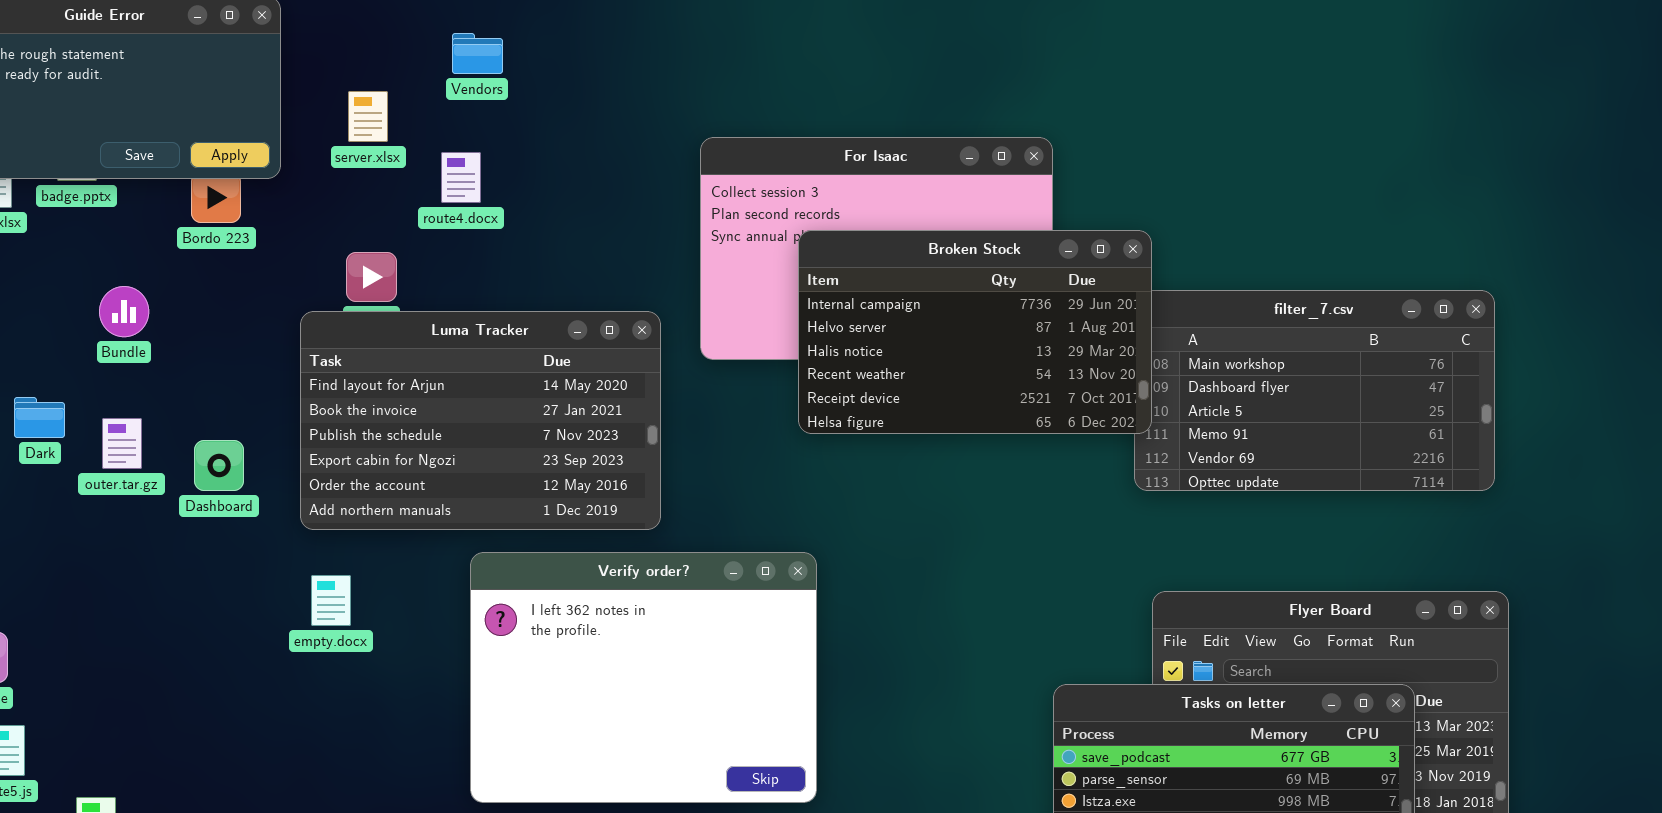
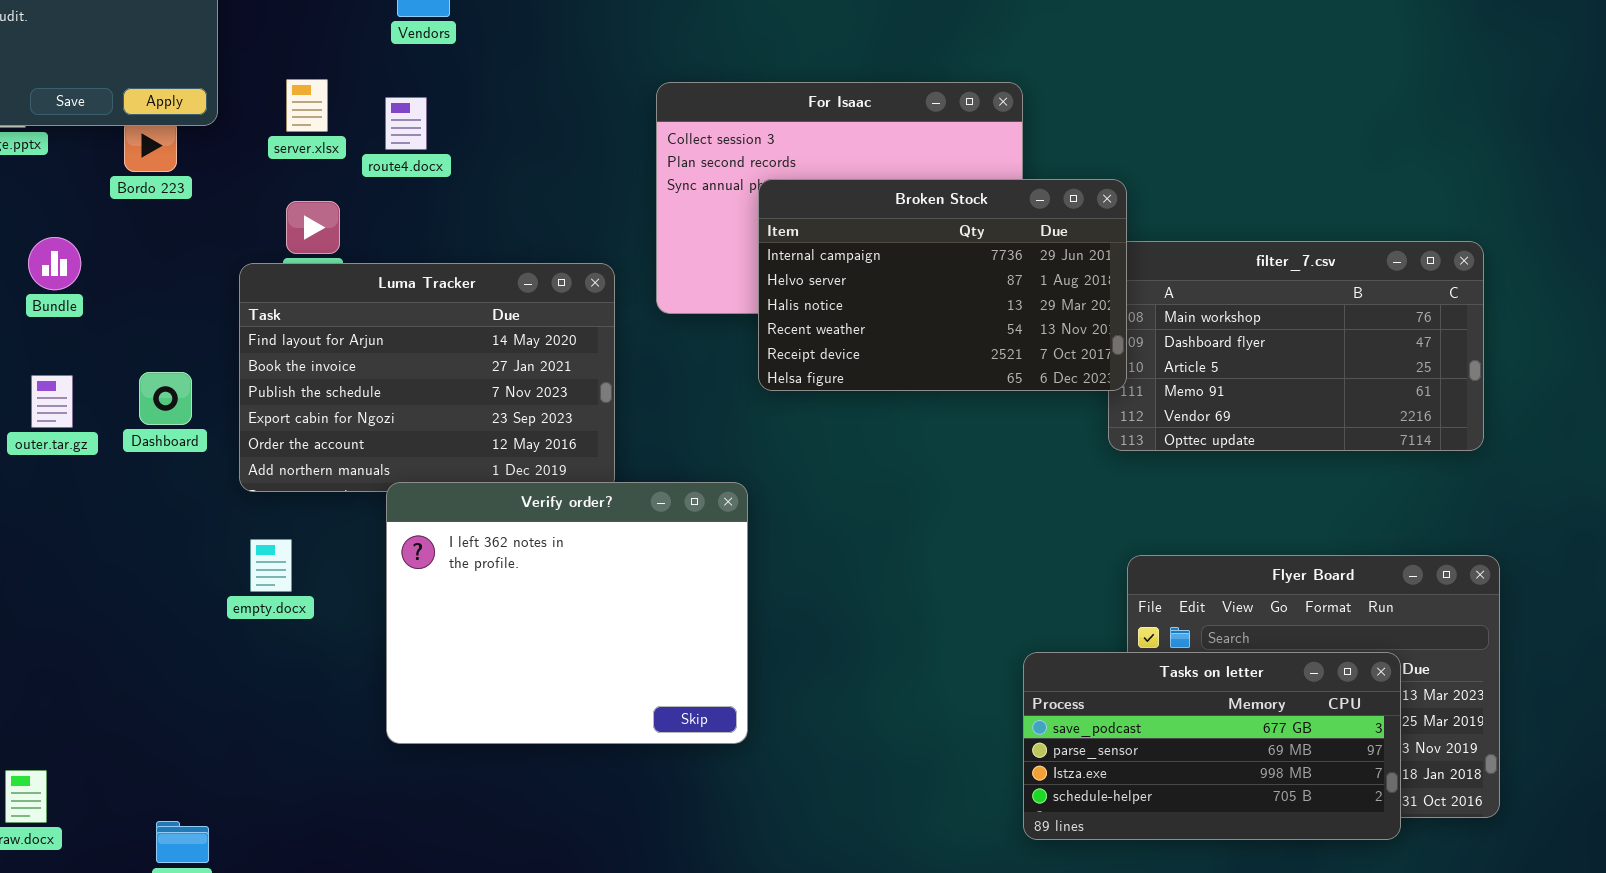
server.xlsx: [348,91,388,142] -> [286,79,328,132], moved
Dashboard: [194,440,244,491] -> [139,372,192,425], moved
Verify order?: [470,552,817,803] -> [386,482,748,744], moved

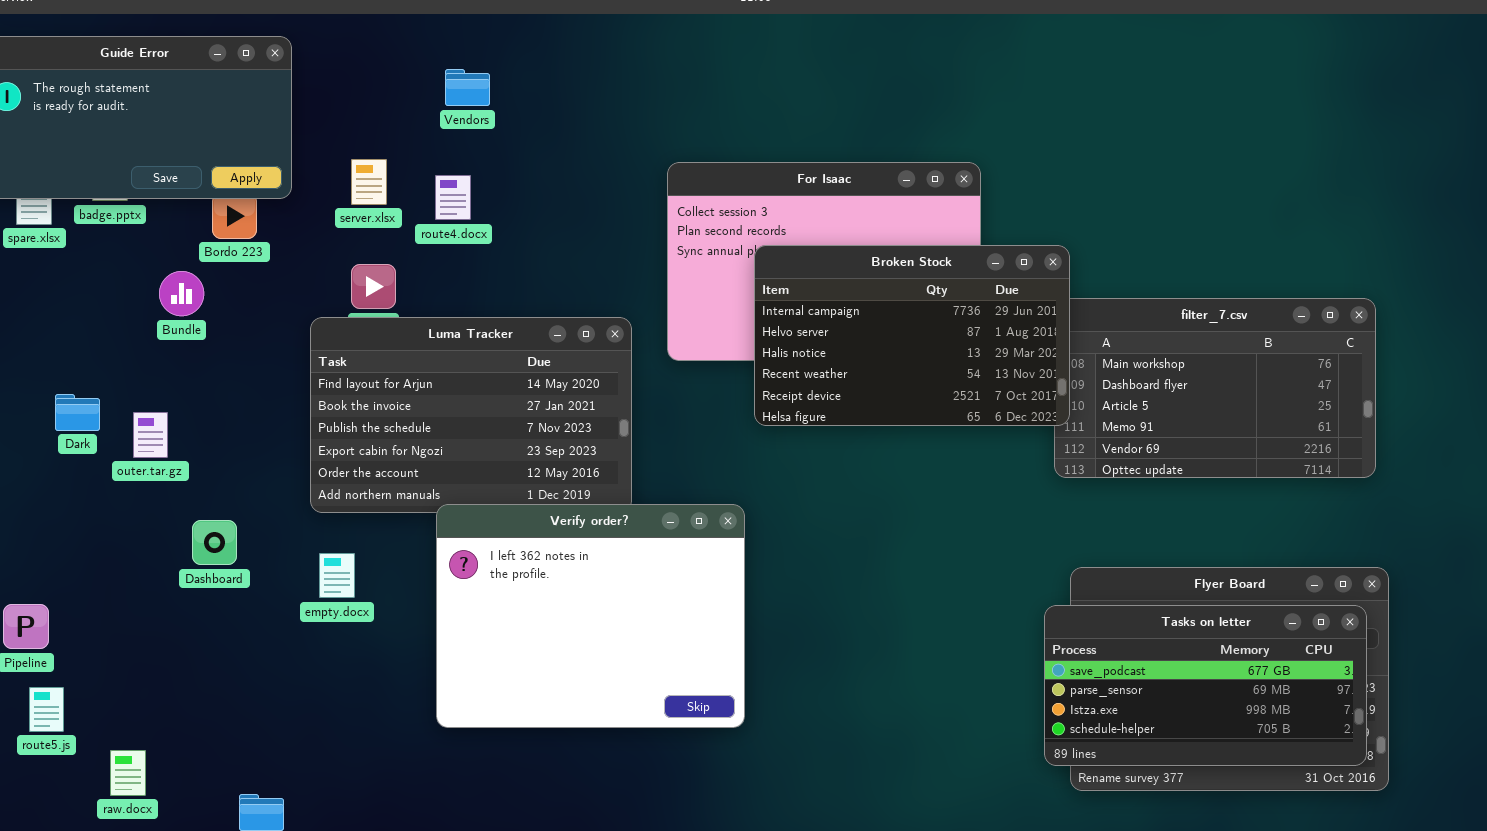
Bundle: [28,237,81,290] -> [159,271,204,316], moved
Dashboard: [139,372,192,425] -> [192,520,237,565], moved
Tasks on letter: [1023,652,1401,840] -> [1044,605,1367,766], moved

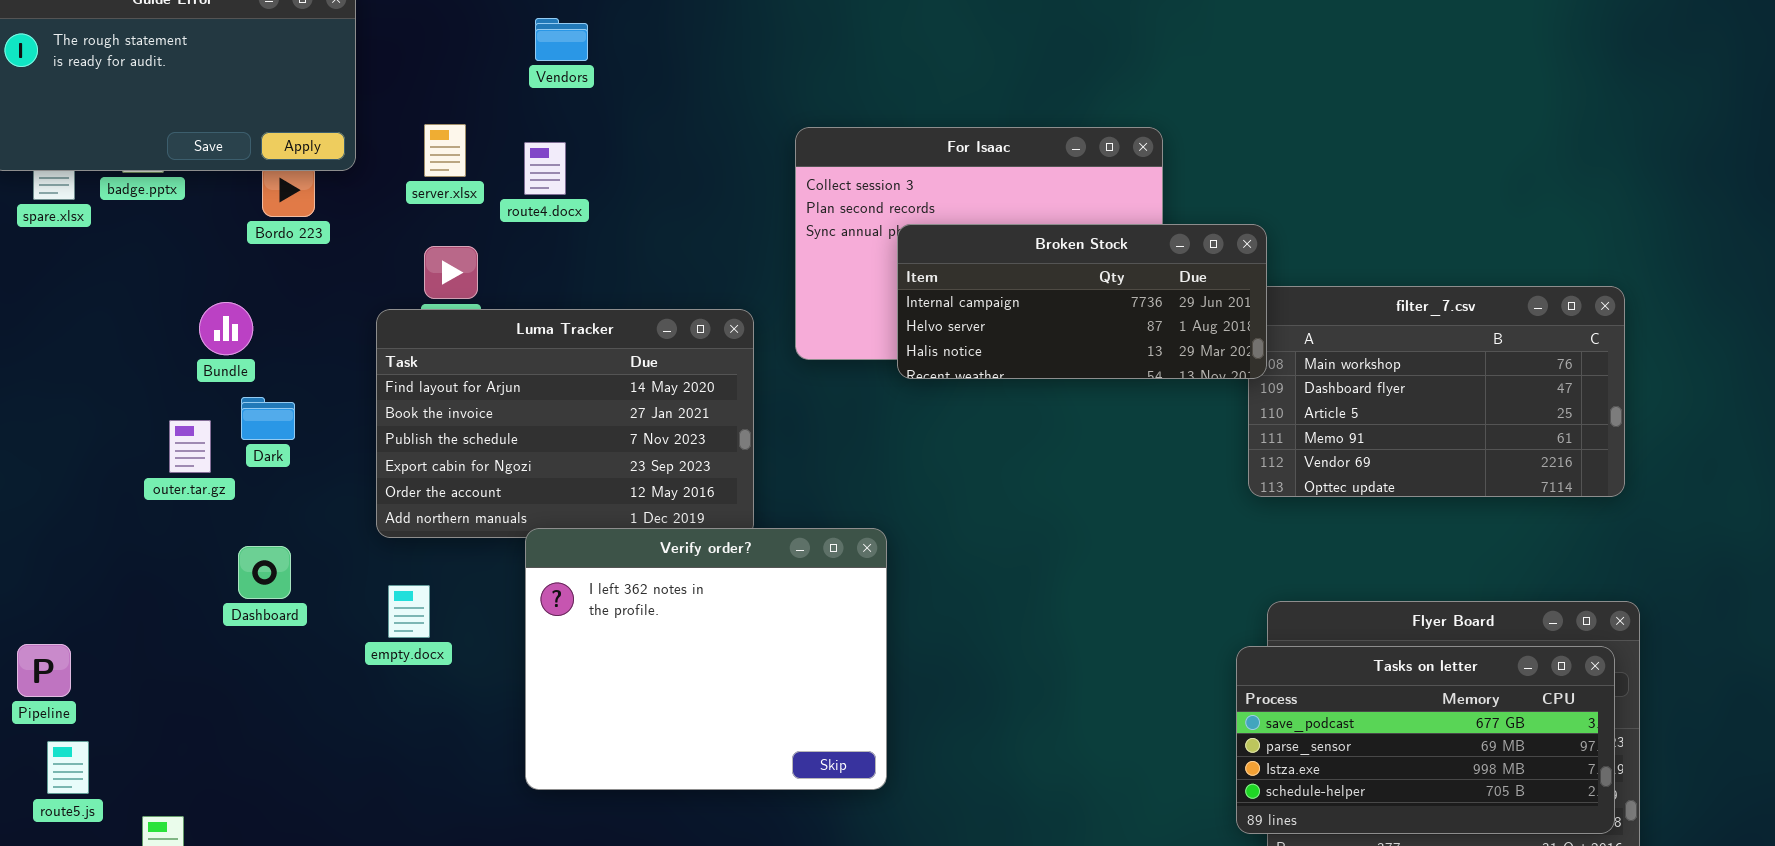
Broken Stock: [754,245,1070,426] -> [897,224,1267,379], resized
Bundle: [159,271,204,316] -> [199,302,253,355], moved
Dark: [55,394,100,431] -> [241,397,295,440], moved

